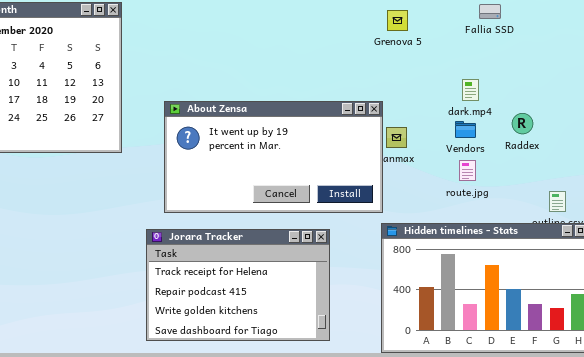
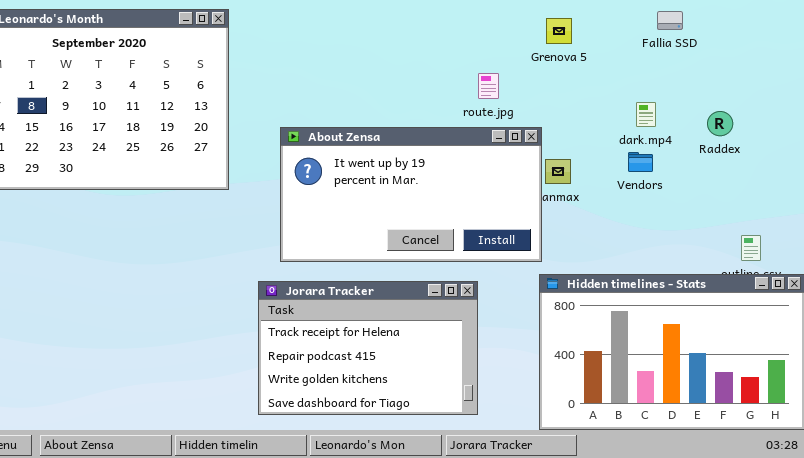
Raddex: [512,113,533,134] -> [707,111,733,136], moved
route.jpg: [459,160,476,181] -> [478,73,499,99], moved

